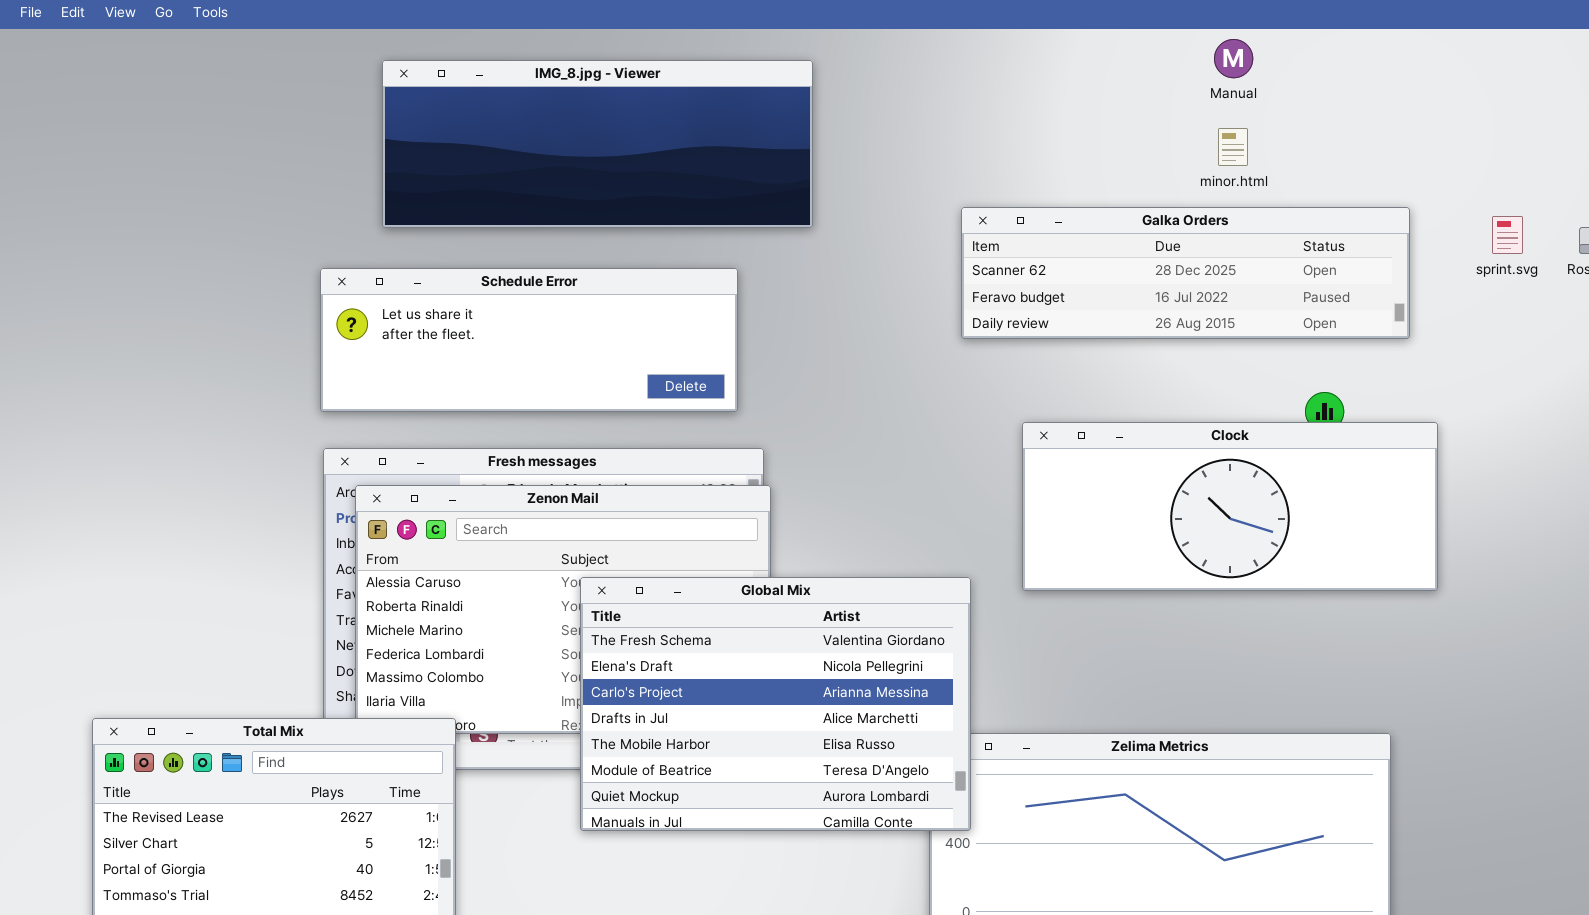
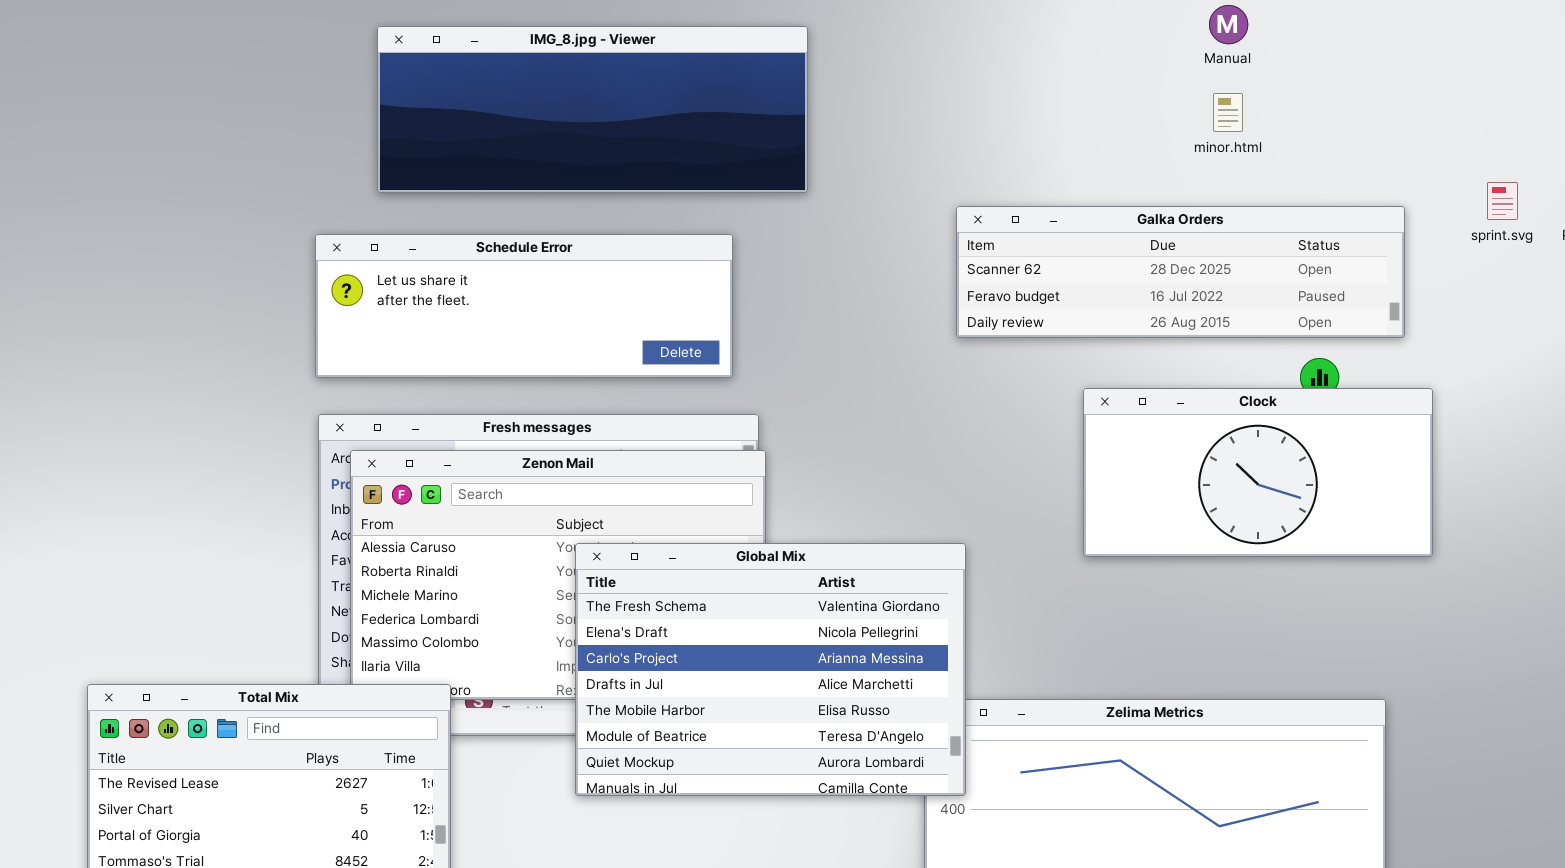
Galka Orders: [961,207,1410,339] -> [956,206,1405,338], moved
Clock: [1022,422,1438,591] -> [1083,388,1433,557], resized

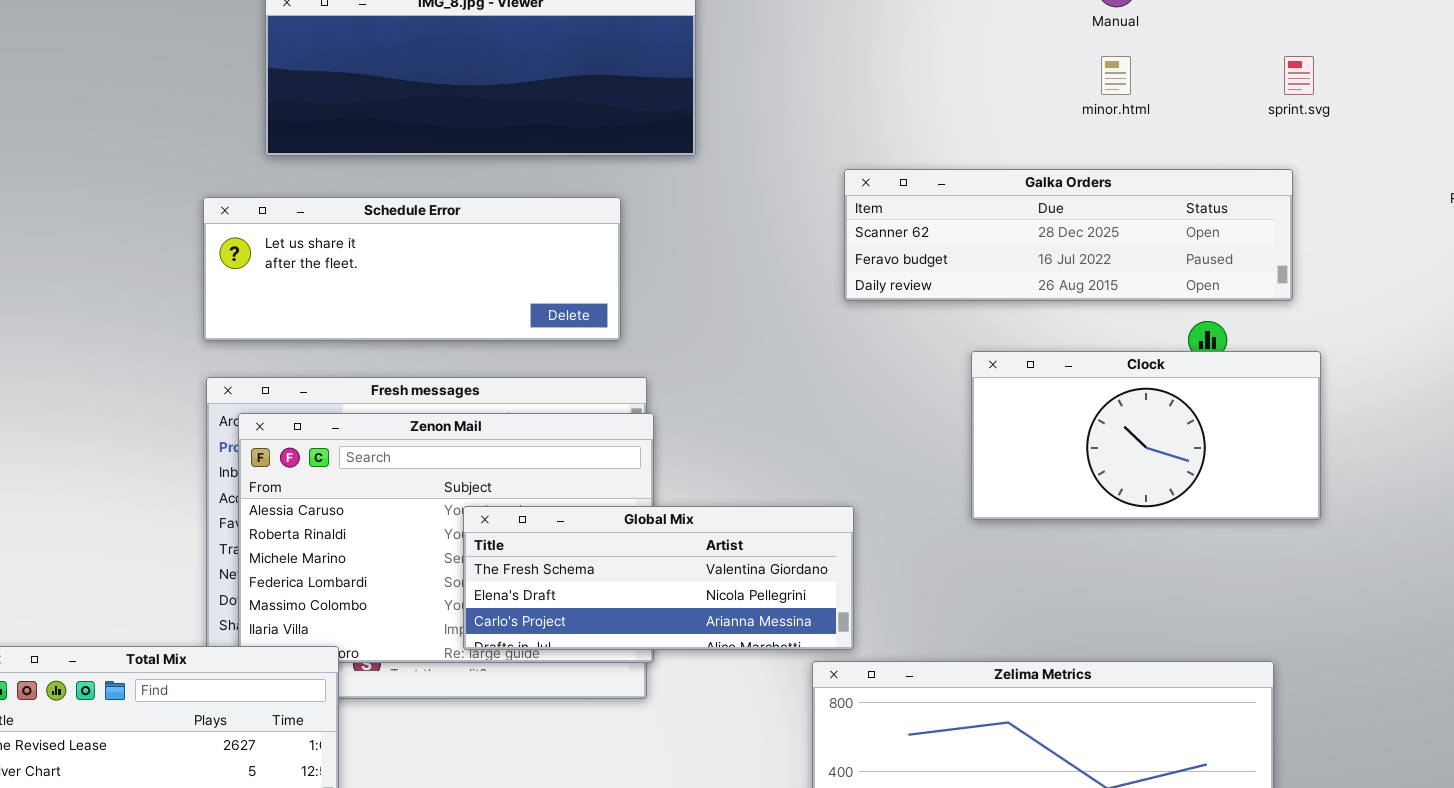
sprint.svg: [1487,182,1518,220] -> [1284,56,1314,95], moved
Global Mix: [575,543,966,796] -> [463,506,854,650], resized

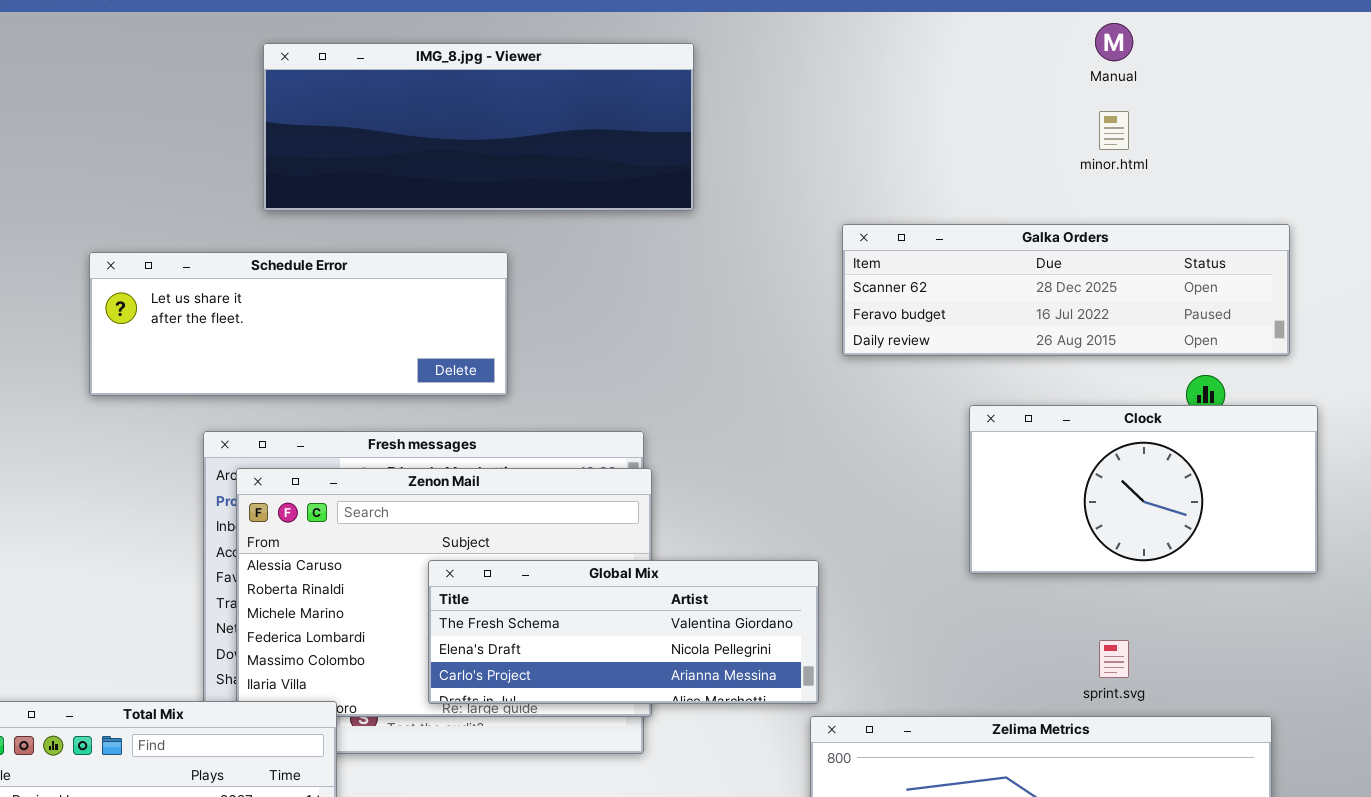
sprint.svg: [1284,56,1314,95] -> [1099,640,1129,678], moved
Schedule Error: [203,197,621,341] -> [89,252,508,396], moved
Global Mix: [463,506,854,650] -> [428,560,819,704], moved

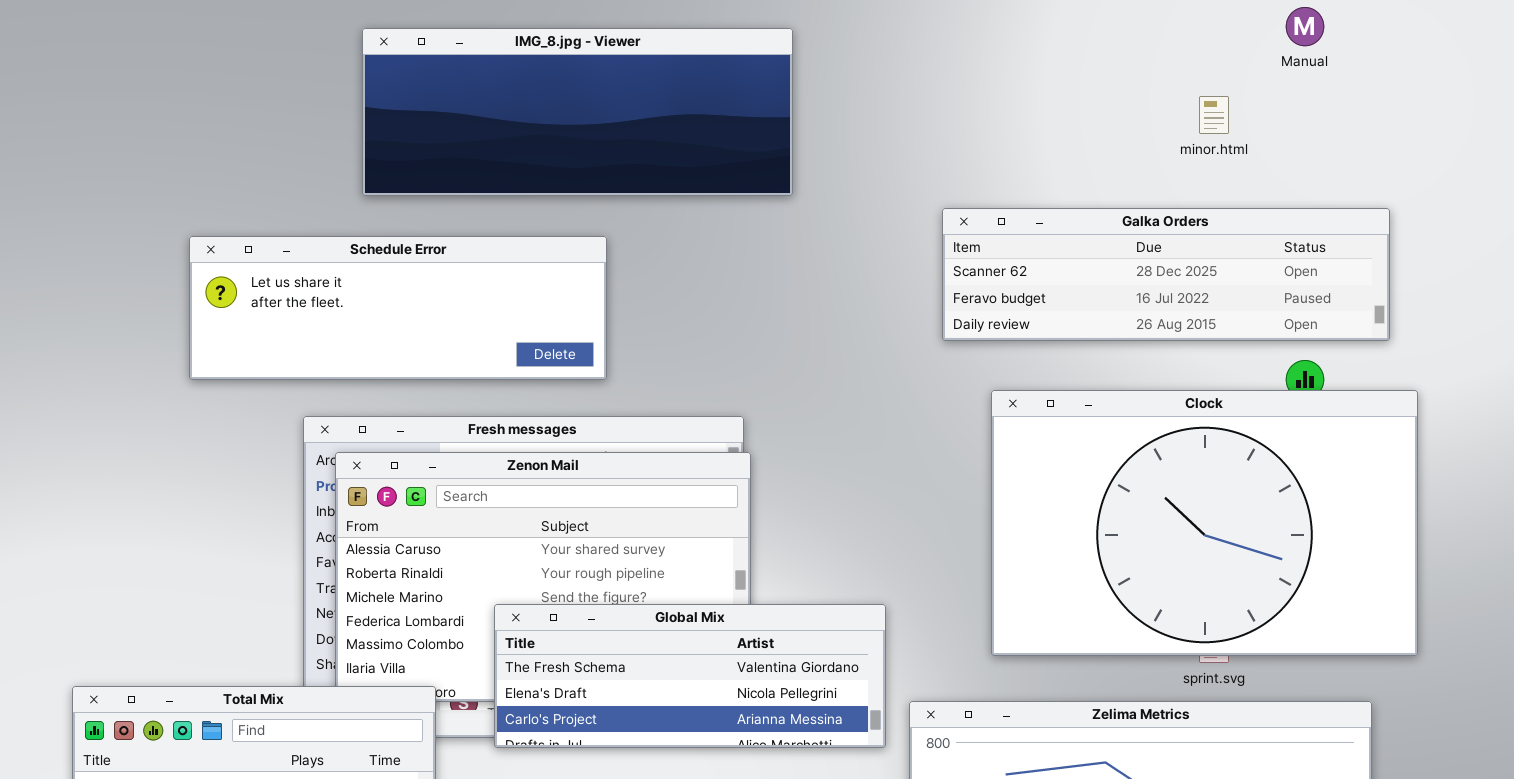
Manual: [1095,23,1133,61] -> [1286,7,1324,46], moved
Clock: [969,405,1318,574] -> [991,390,1418,656], resized
Global Mix: [428,560,819,704] -> [494,604,886,748], moved

